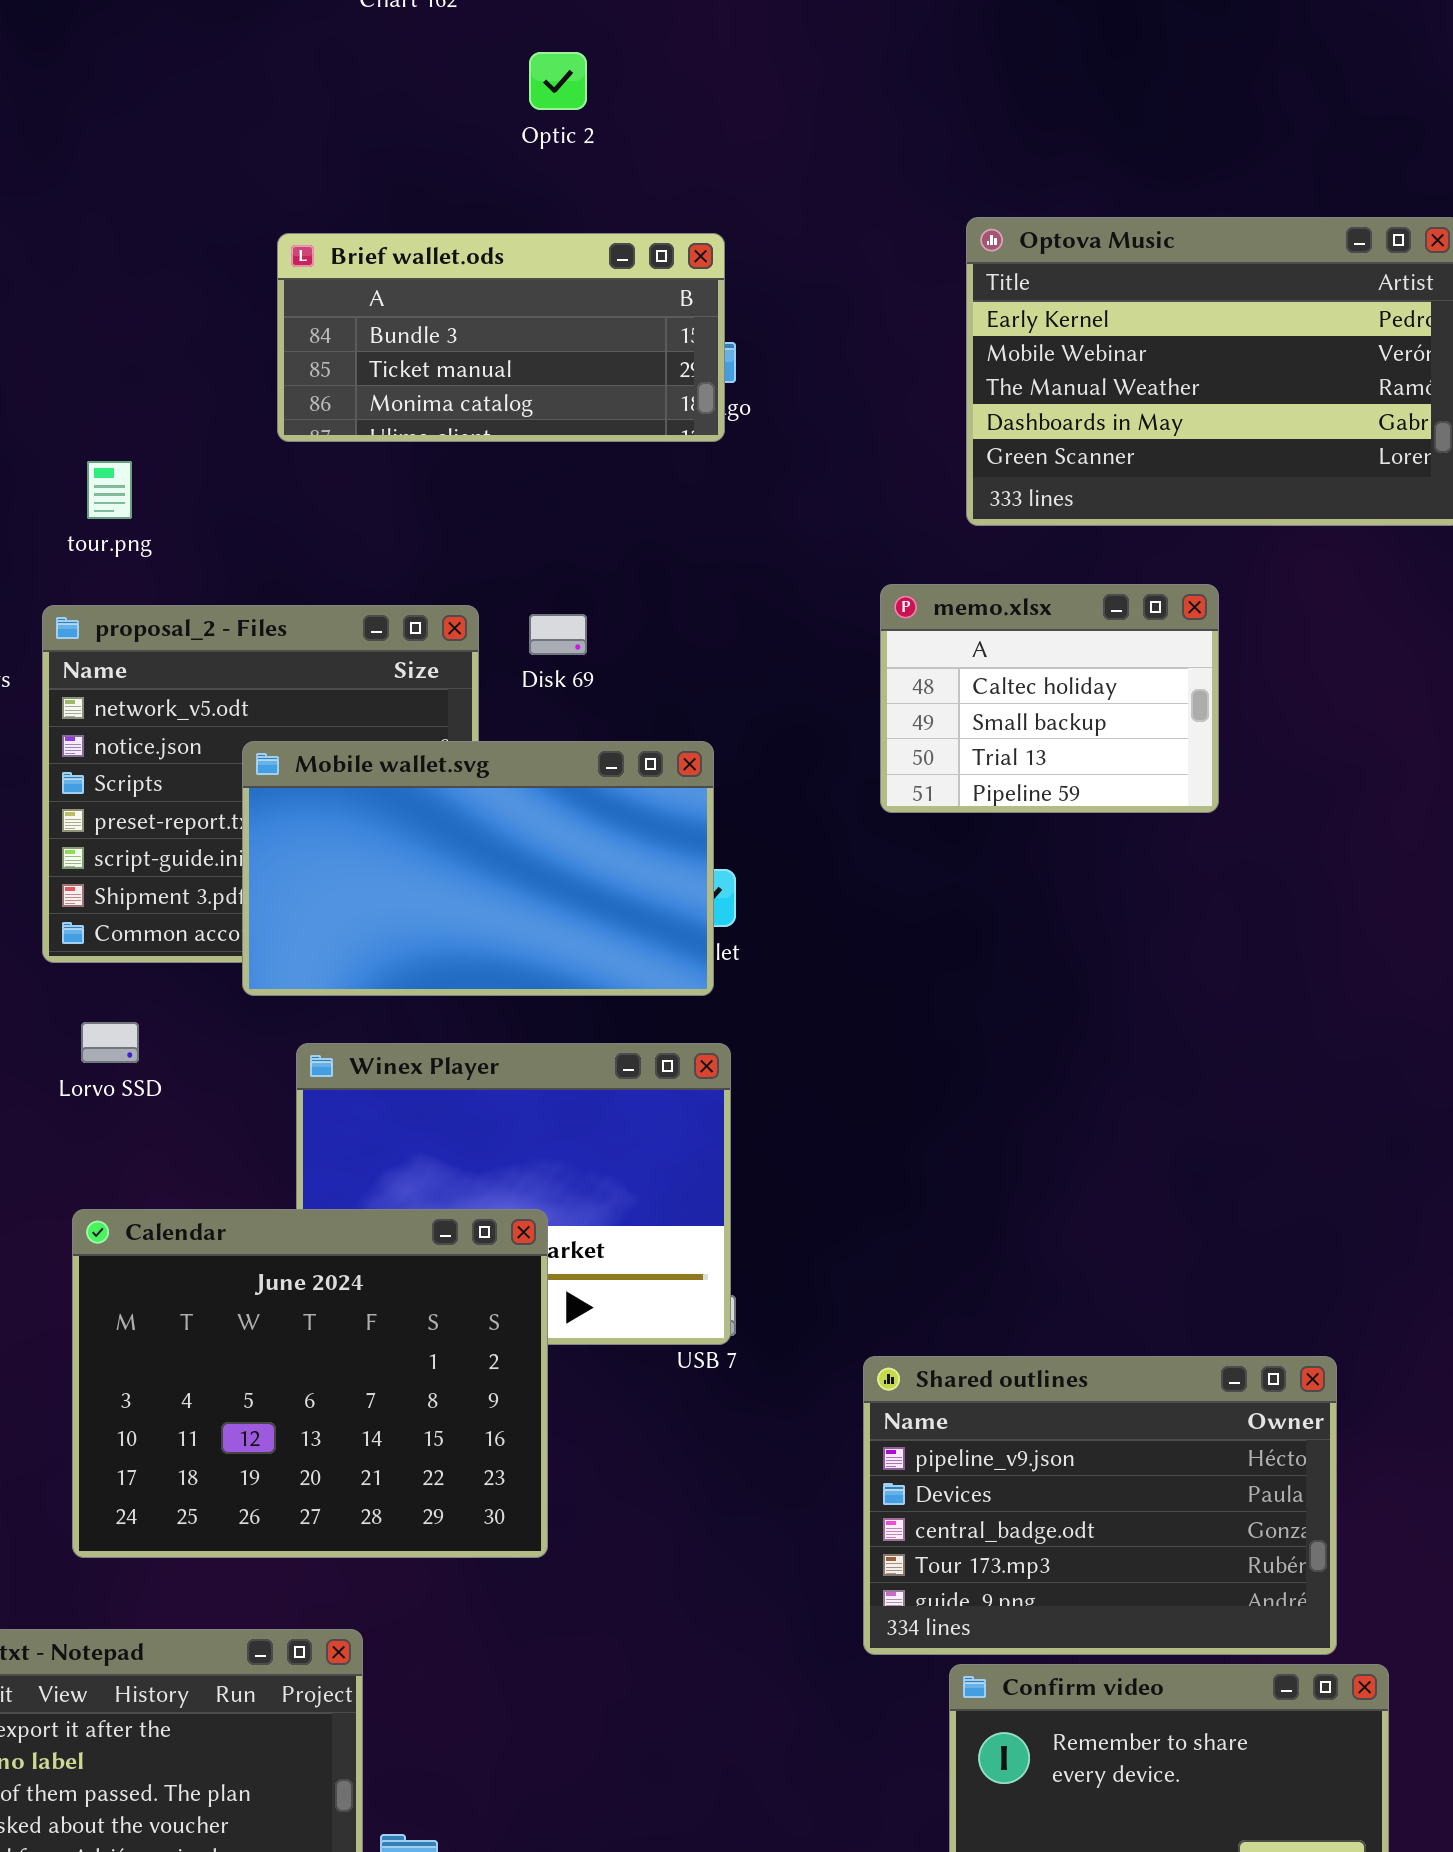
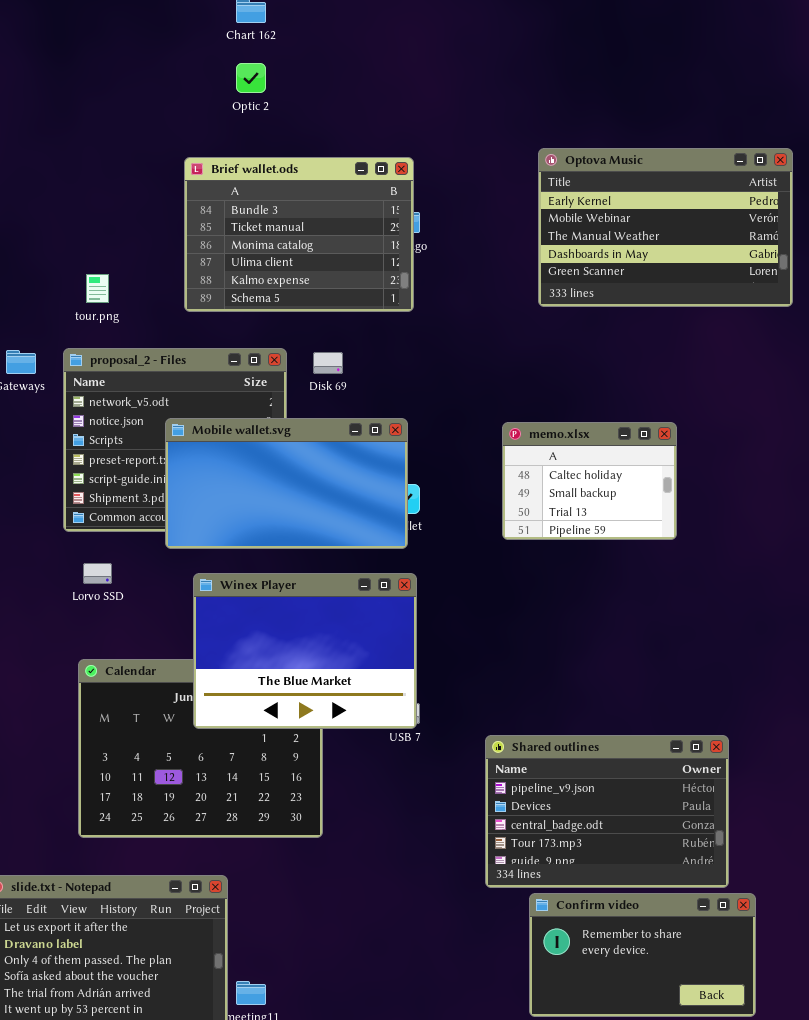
Optic 2: [529,52,587,110] -> [236,63,266,93], moved
Brief wallet.ods: [277,233,725,442] -> [184,157,414,312], resized
memo.xlsx: [880,584,1219,813] -> [502,422,677,540], moved
Winex Player: [296,1043,731,1345] -> [193,573,417,729], raised

